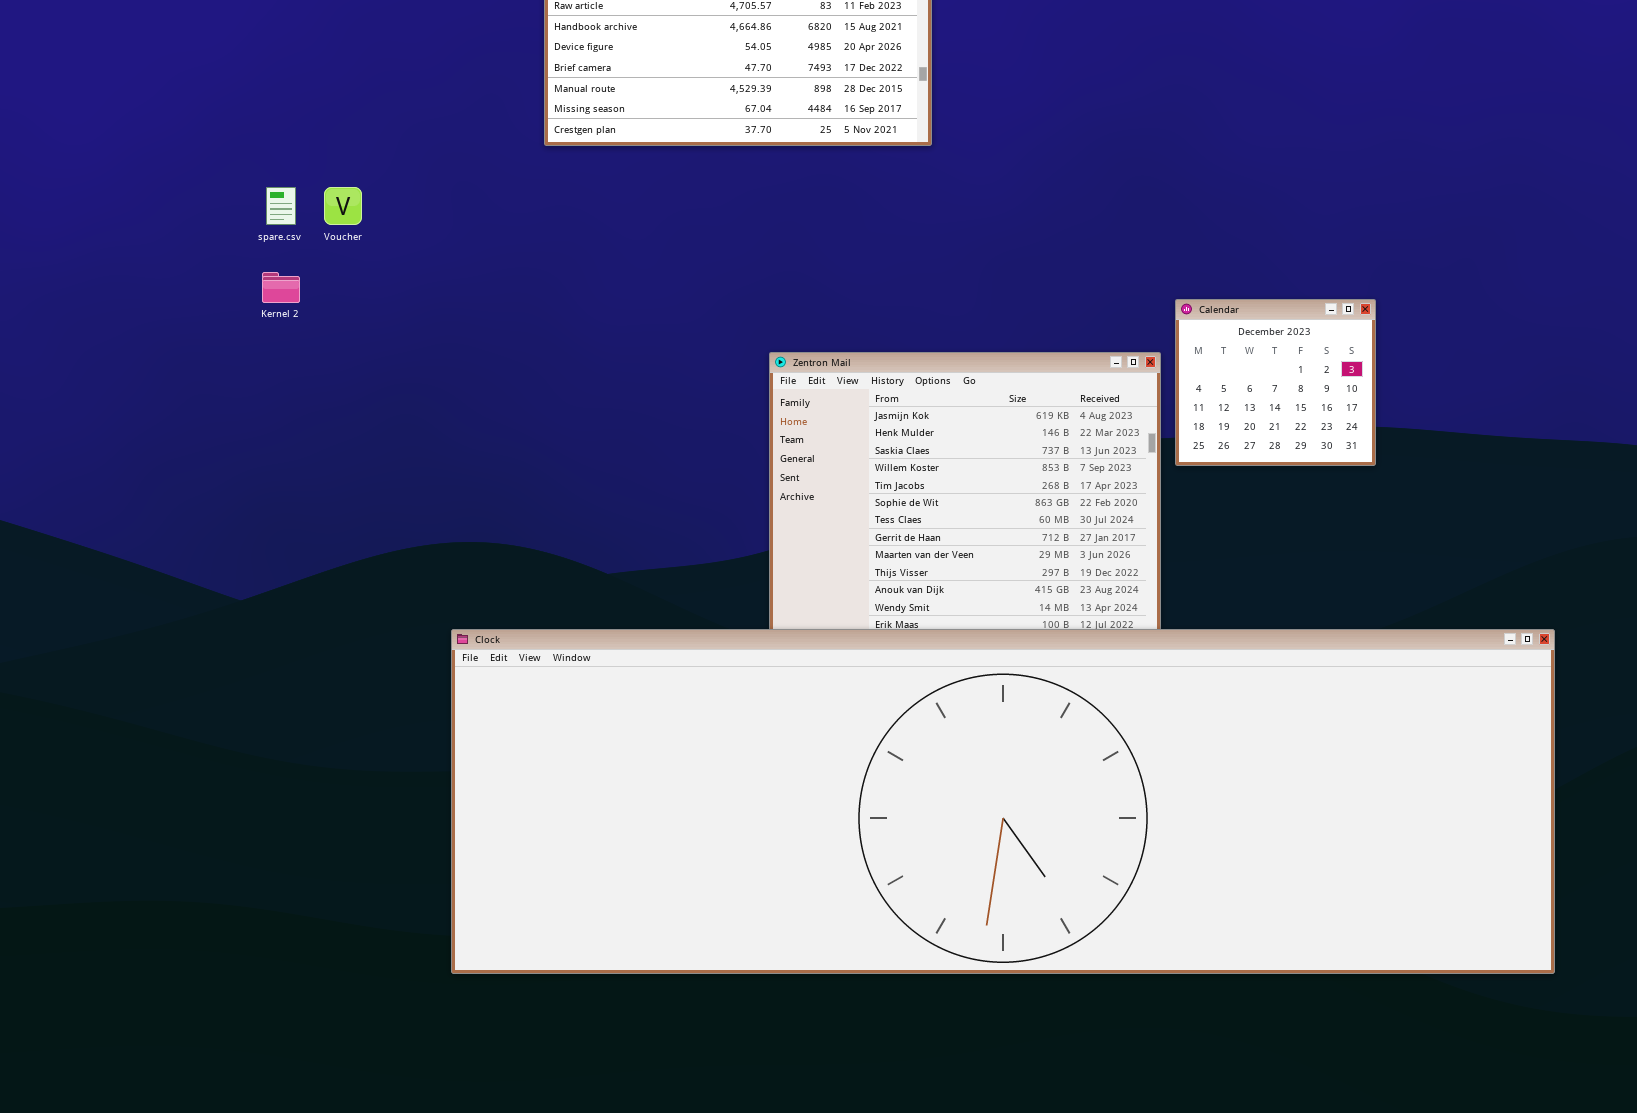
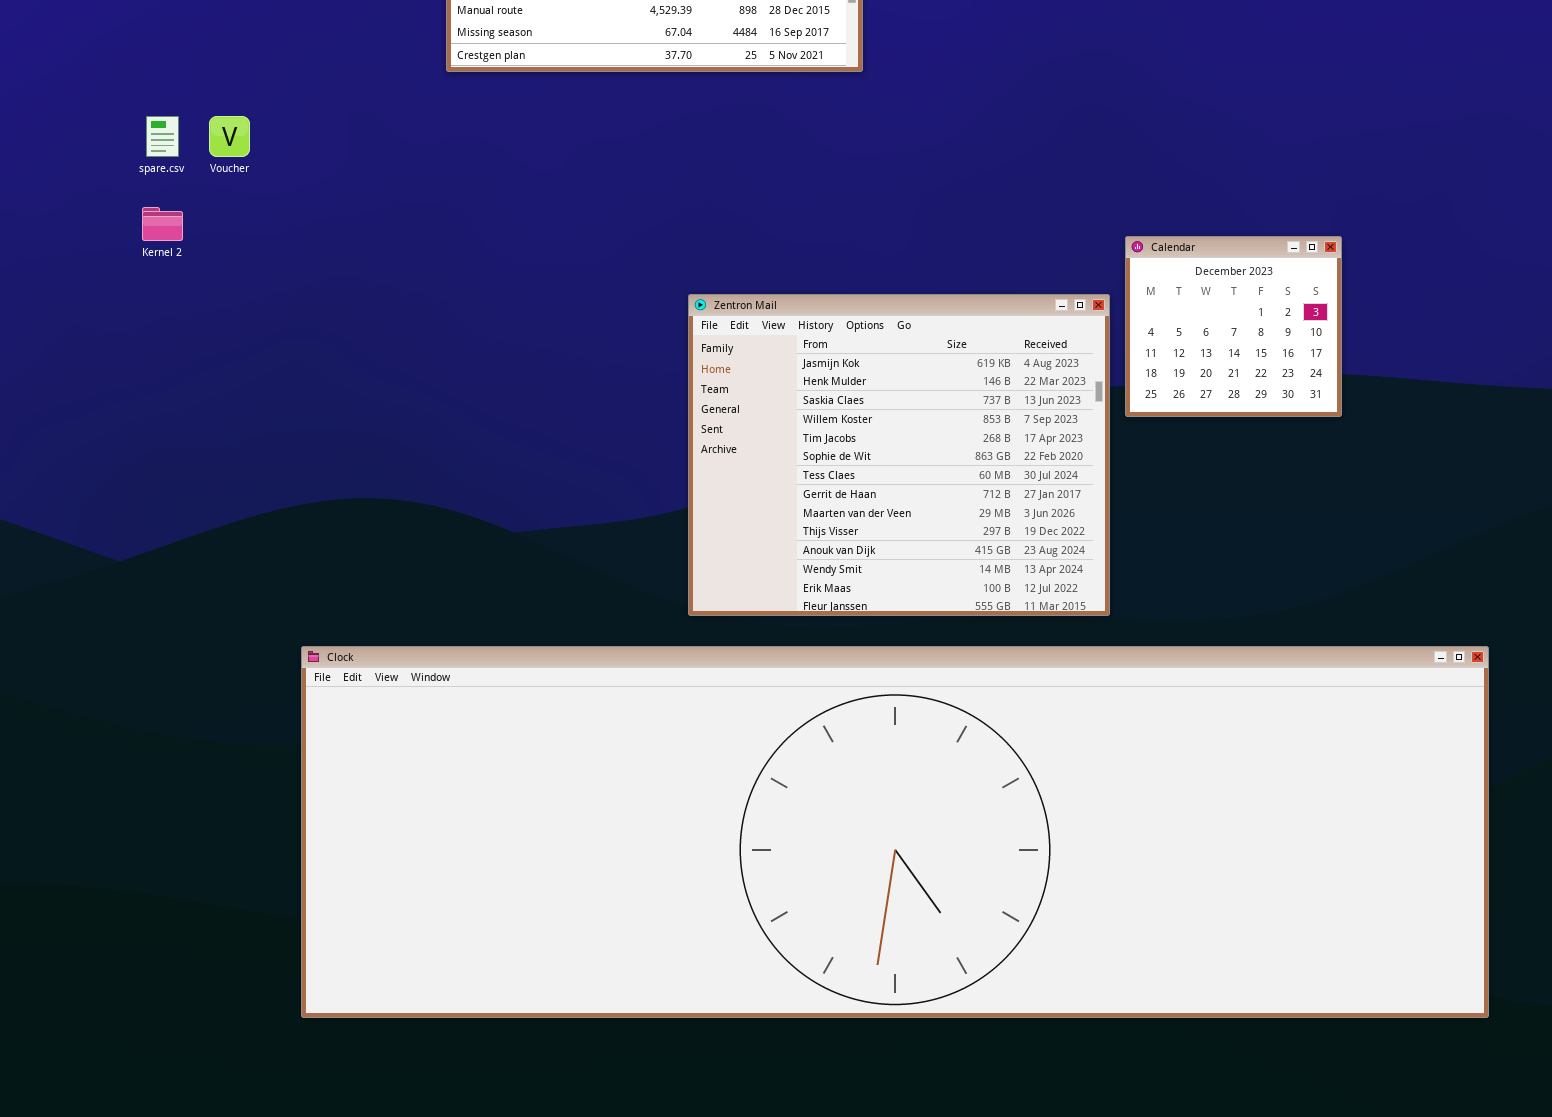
Clock: [451,629,1555,974] -> [301,646,1489,1018], moved

